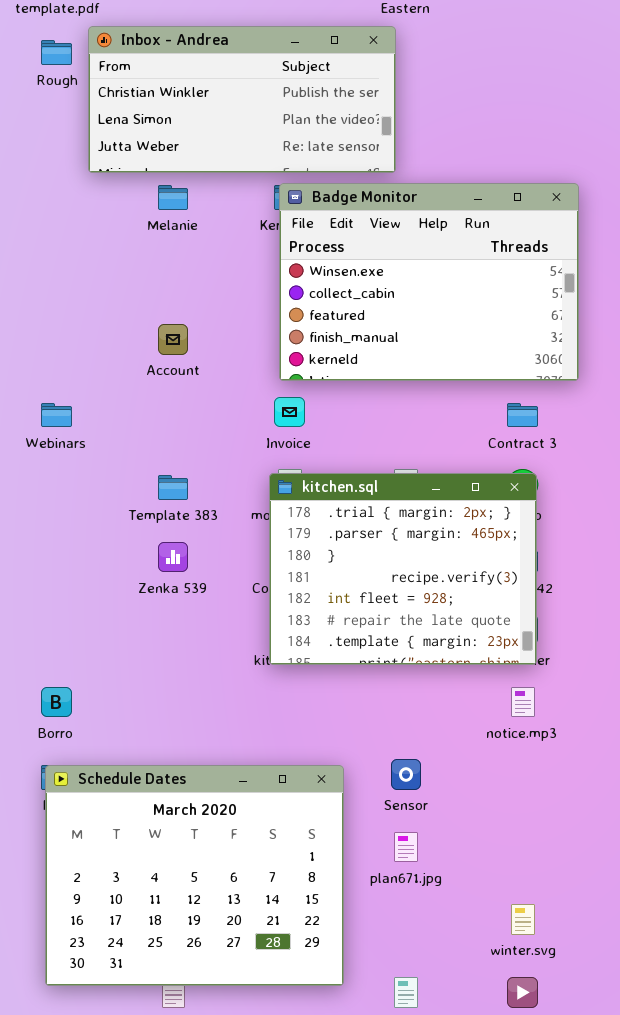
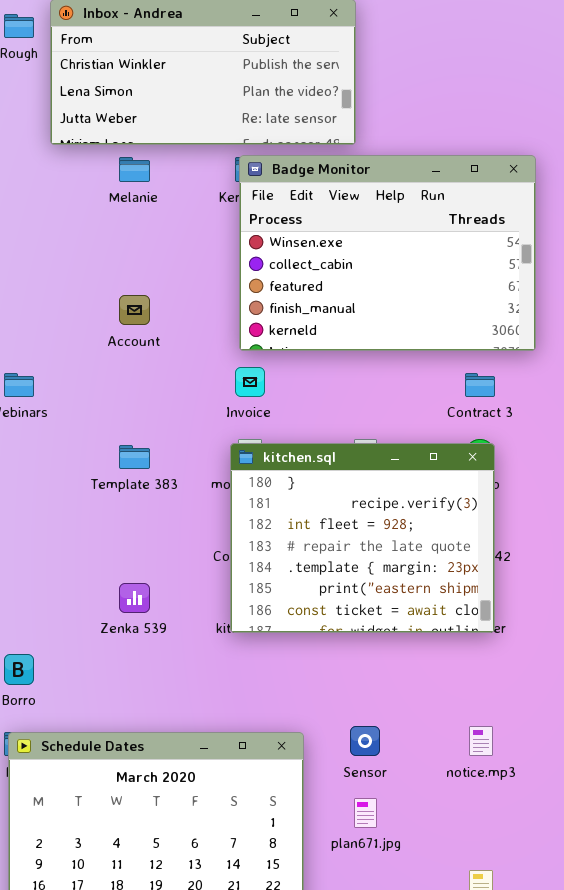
kitchen.sql: [269,473,537,665] -> [230,443,495,633], scrolled down 2 rows
Zenka 539: [158,542,188,572] -> [119,583,150,613], moved
notice.mp3: [511,687,535,717] -> [469,726,493,756], moved

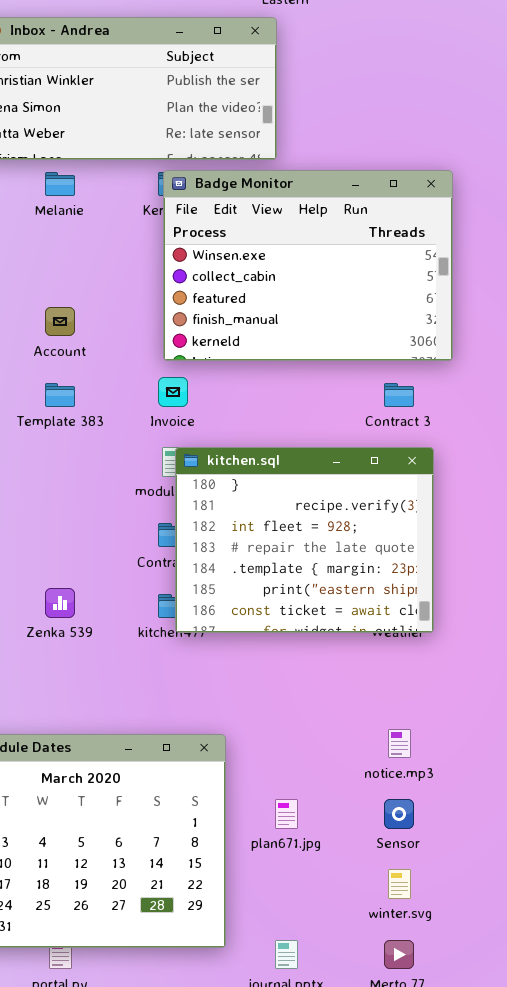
kitchen.sql: [230,443,495,633] -> [175,447,434,633], moved
Template 383: [119,445,150,469] -> [45,383,75,407], moved
Sensor: [350,726,380,756] -> [384,799,414,829], moved

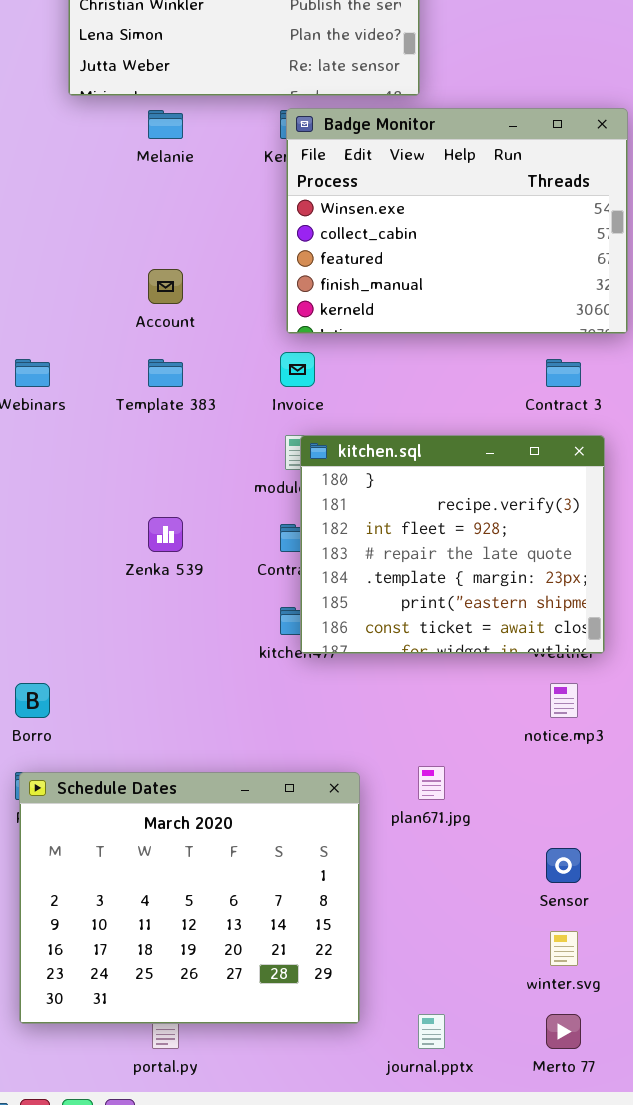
Zenka 539: [45,588,75,618] -> [148,517,183,552], moved
notice.mp3: [388,729,411,758] -> [550,683,578,718], moved
plan671.jpg: [275,799,298,829] -> [418,766,445,800], moved

